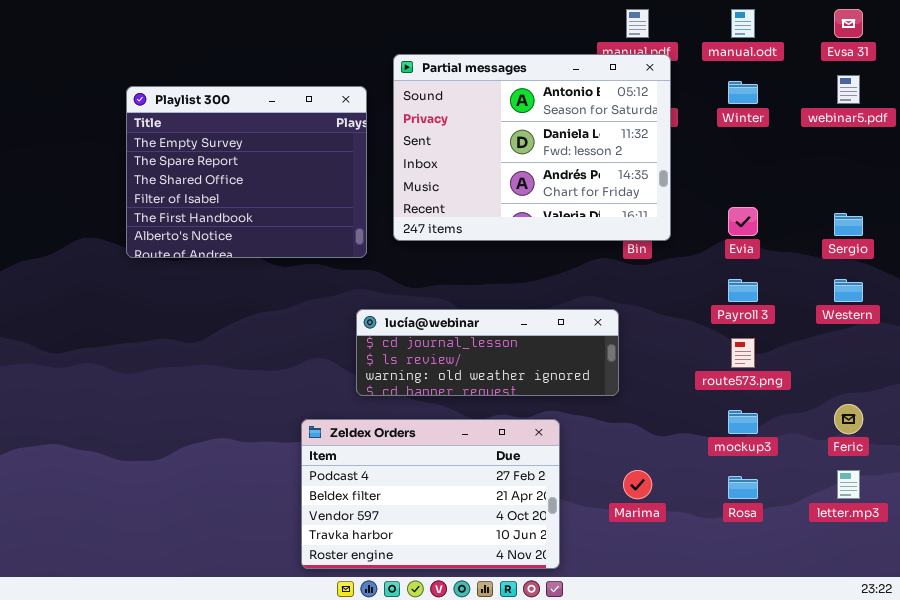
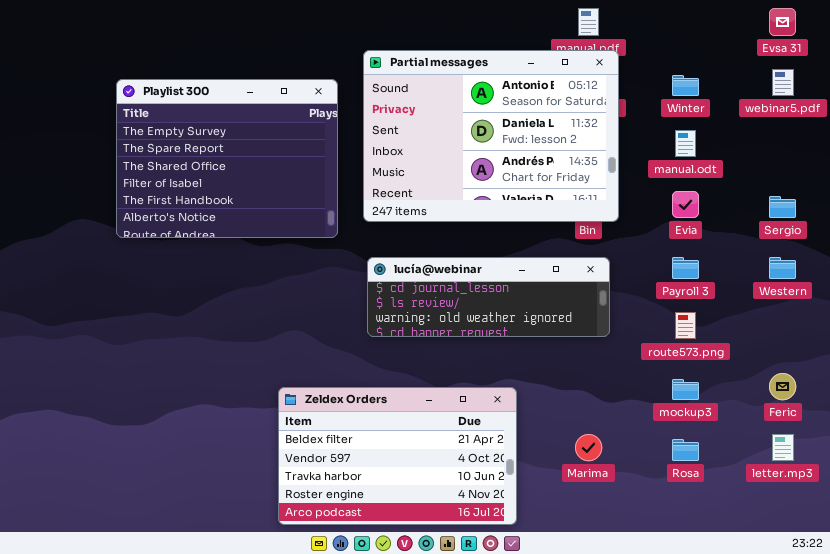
manual.odt: [731,9,755,38] -> [675,130,696,157], moved
lucía@webinar: [356,309,619,396] -> [367,257,610,337], moved
Zeldex Orders: [301,419,560,569] -> [278,387,517,525], scrolled down 1 row

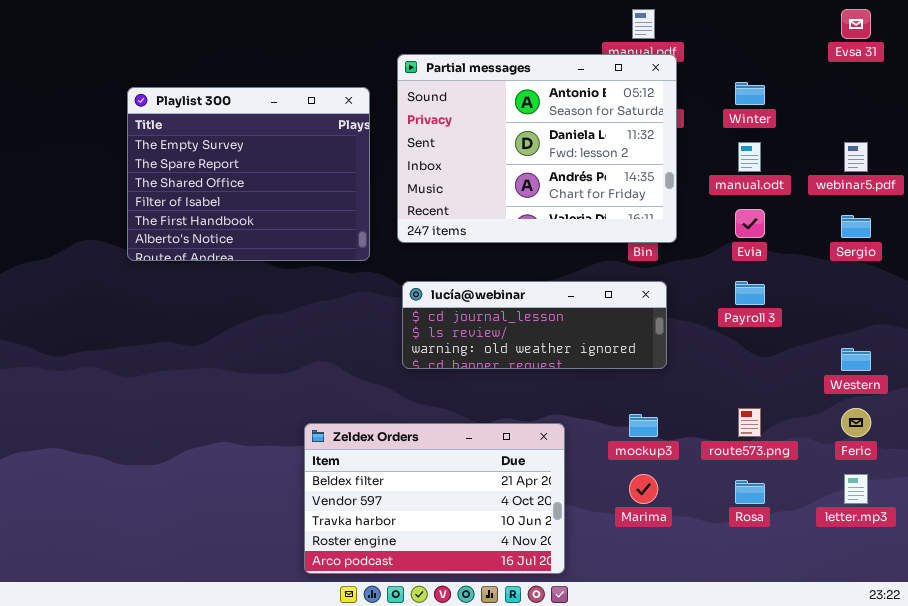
webinar5.pdf: [772,69,794,96] -> [844,142,868,172], moved
Western: [769,257,796,279] -> [841,348,871,371], moved
route573.png: [675,312,696,339] -> [738,408,761,437], moved
mockup3: [672,379,699,400] -> [629,414,658,437], moved

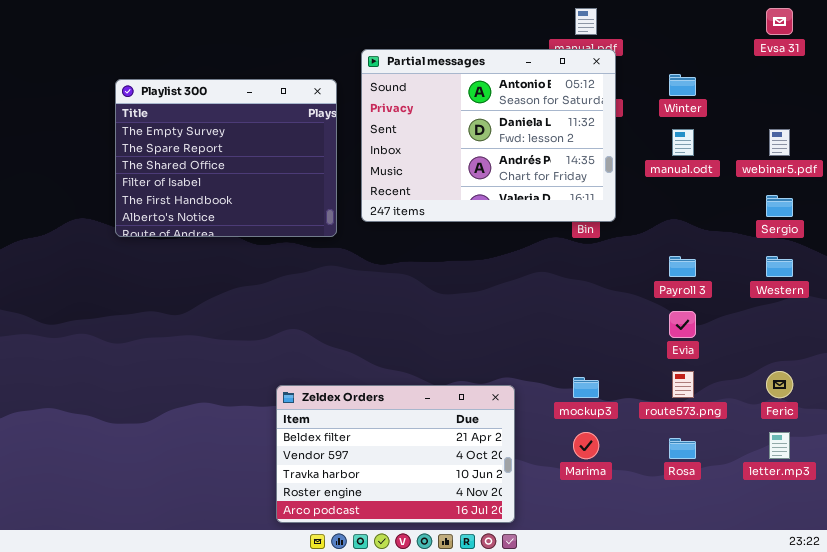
Evia: [735,209,765,238] -> [669,311,696,338], moved
lucía@webinar: [402,281,667,369] -> none, closed
Western: [841,348,871,371] -> [766,256,793,277], moved

